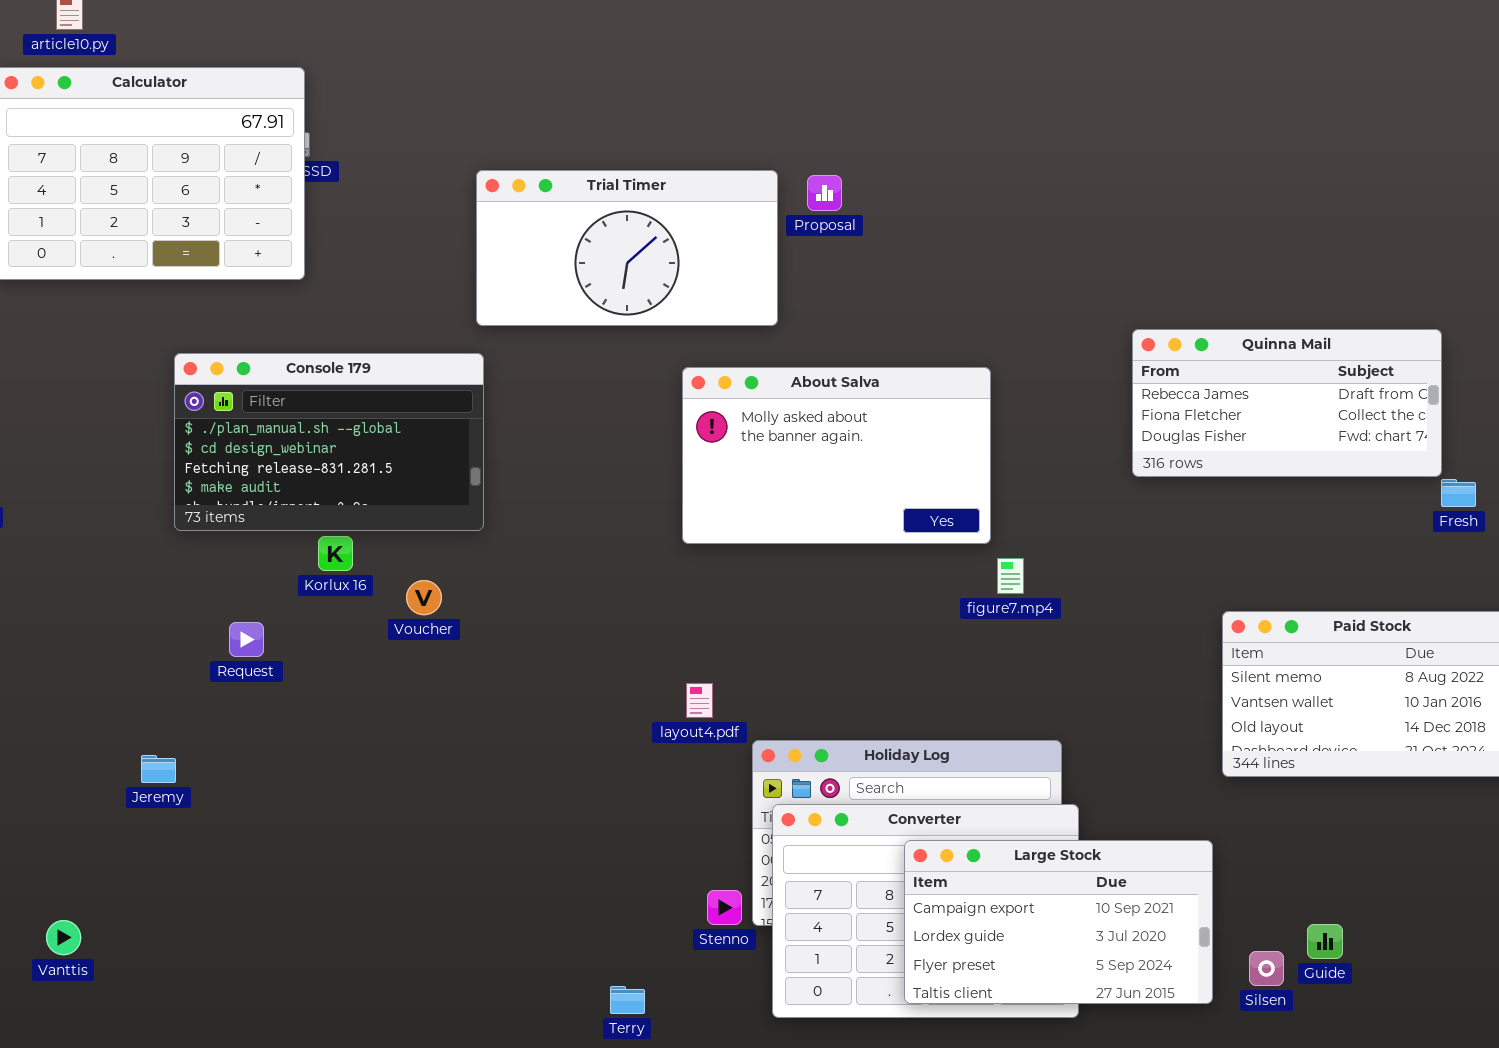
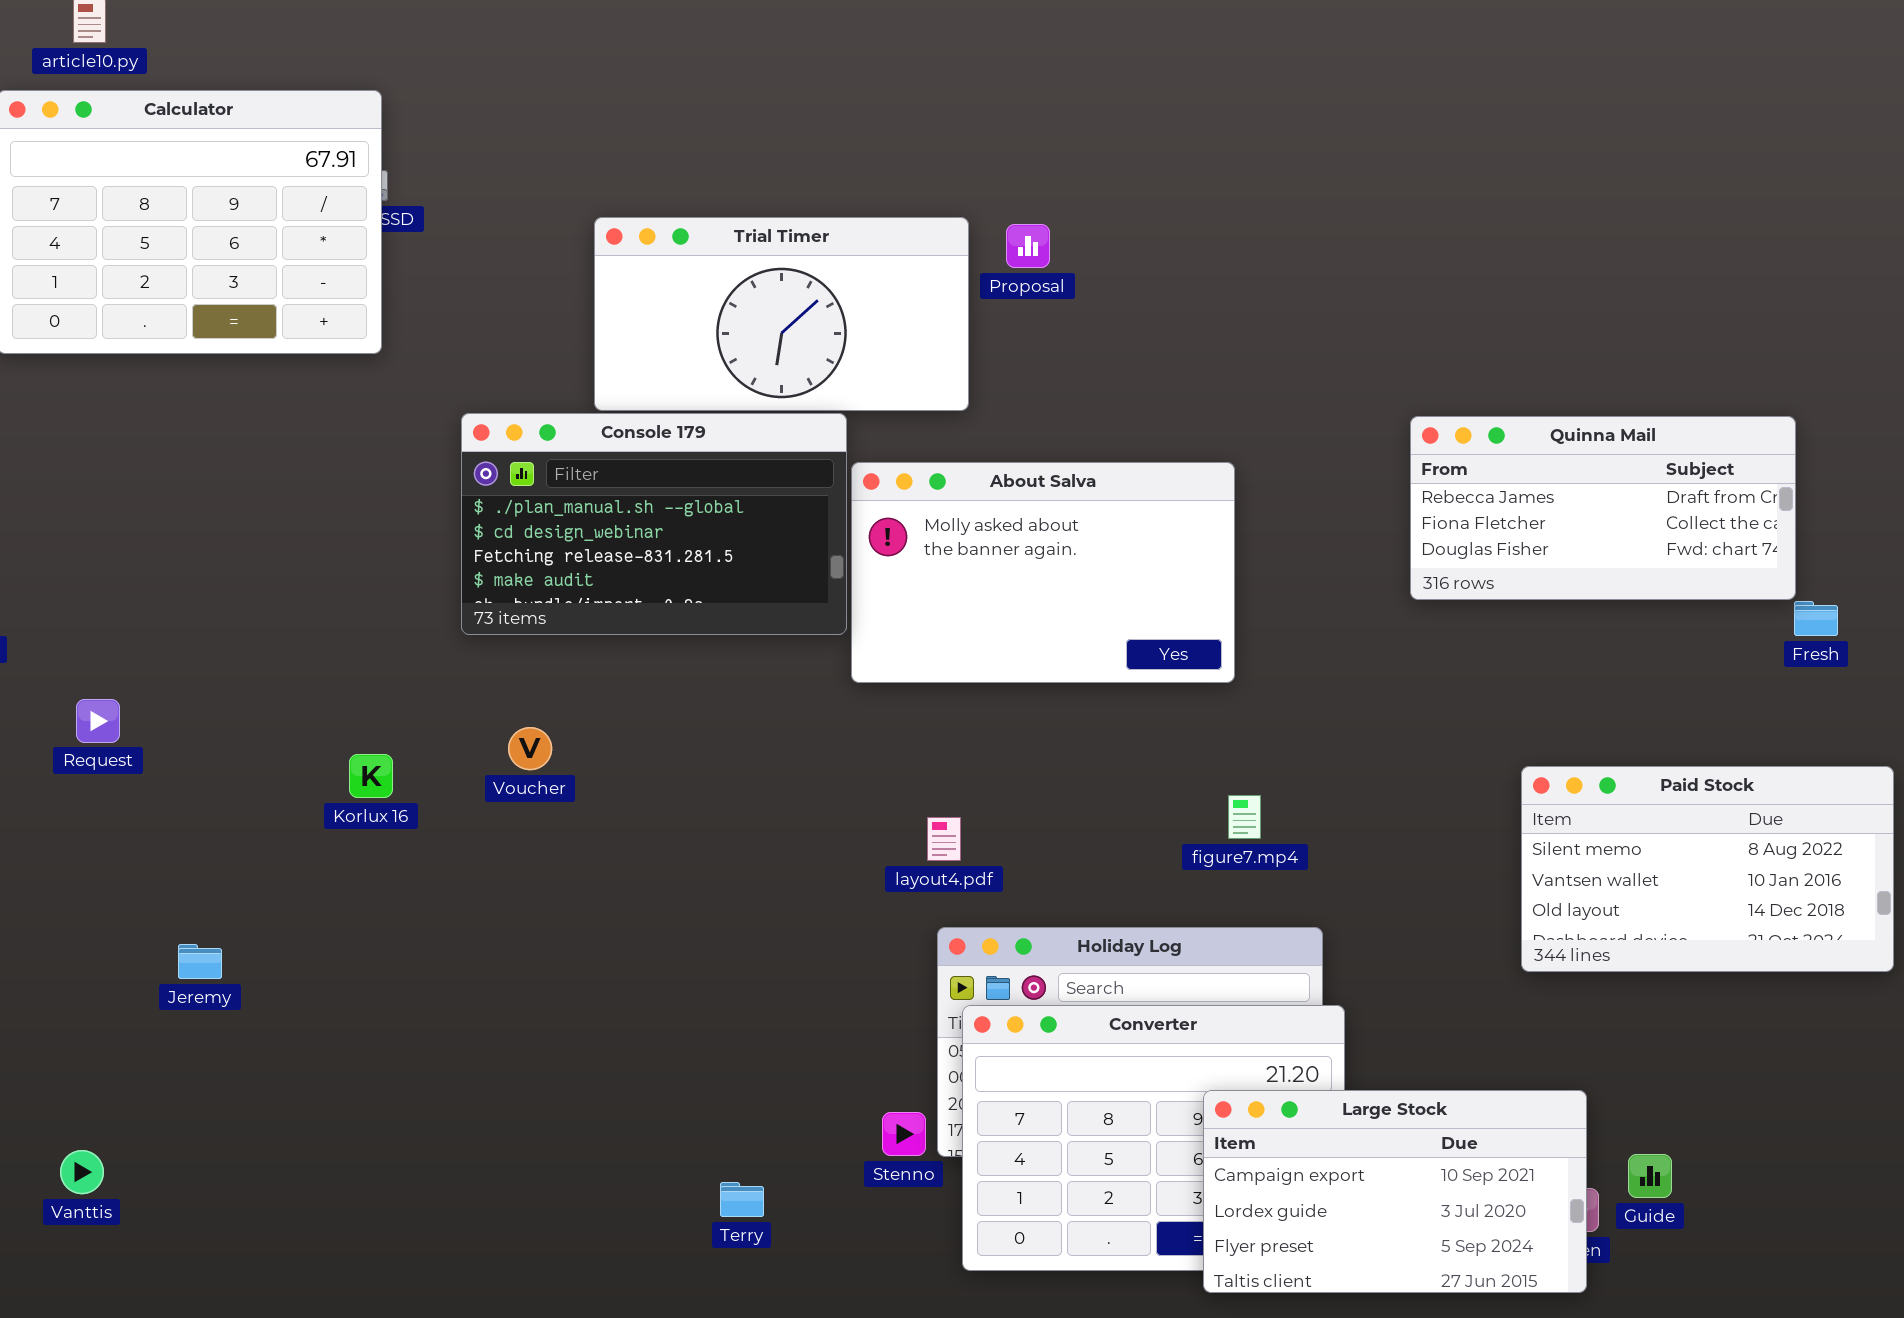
Console 179: [174,353,484,531] -> [461,413,847,635], moved
Korlux 16: [318,536,353,571] -> [349,754,393,798], moved
figure7.mp4: [997,558,1024,594] -> [1228,795,1261,839], moved
Request: [229,622,264,657] -> [76,699,120,743], moved
layout4.pdf: [686,683,713,718] -> [927,817,961,861], moved
Large Stock: [904,840,1213,1004] -> [1203,1090,1587,1293], moved
Terry: [610,986,645,1014] -> [720,1182,764,1217], moved

